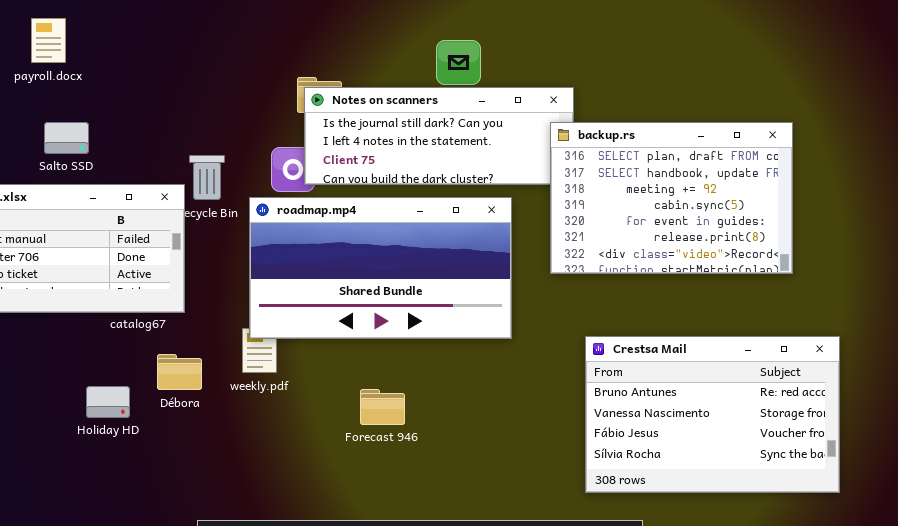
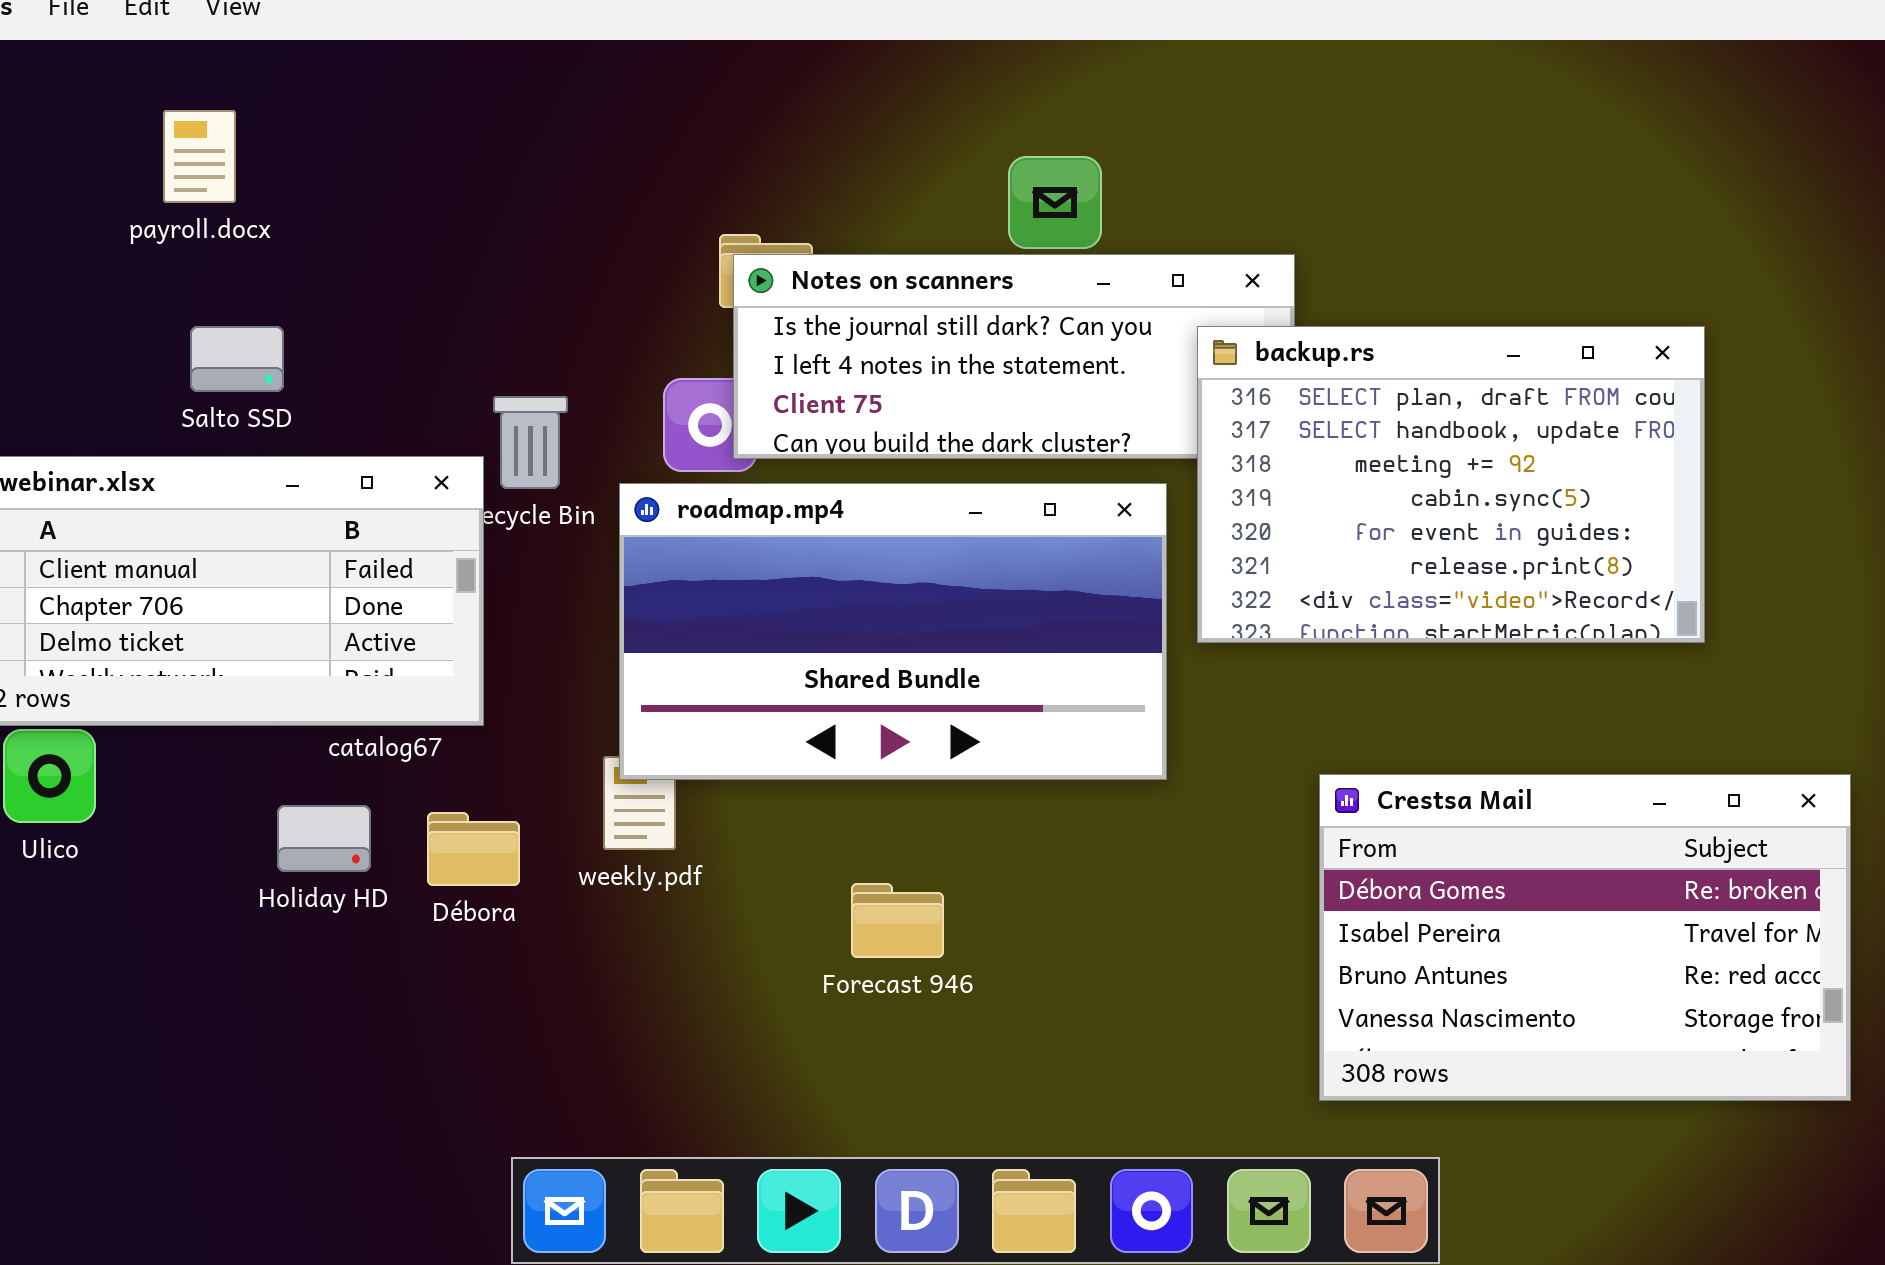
backup.rs: [550,122,793,274] -> [1197,326,1705,643], moved
Crestsa Mail: [585,336,840,493] -> [1319,774,1851,1101], scrolled up 2 rows
Holiday HD: [86,386,130,418] -> [277,805,371,872], moved

